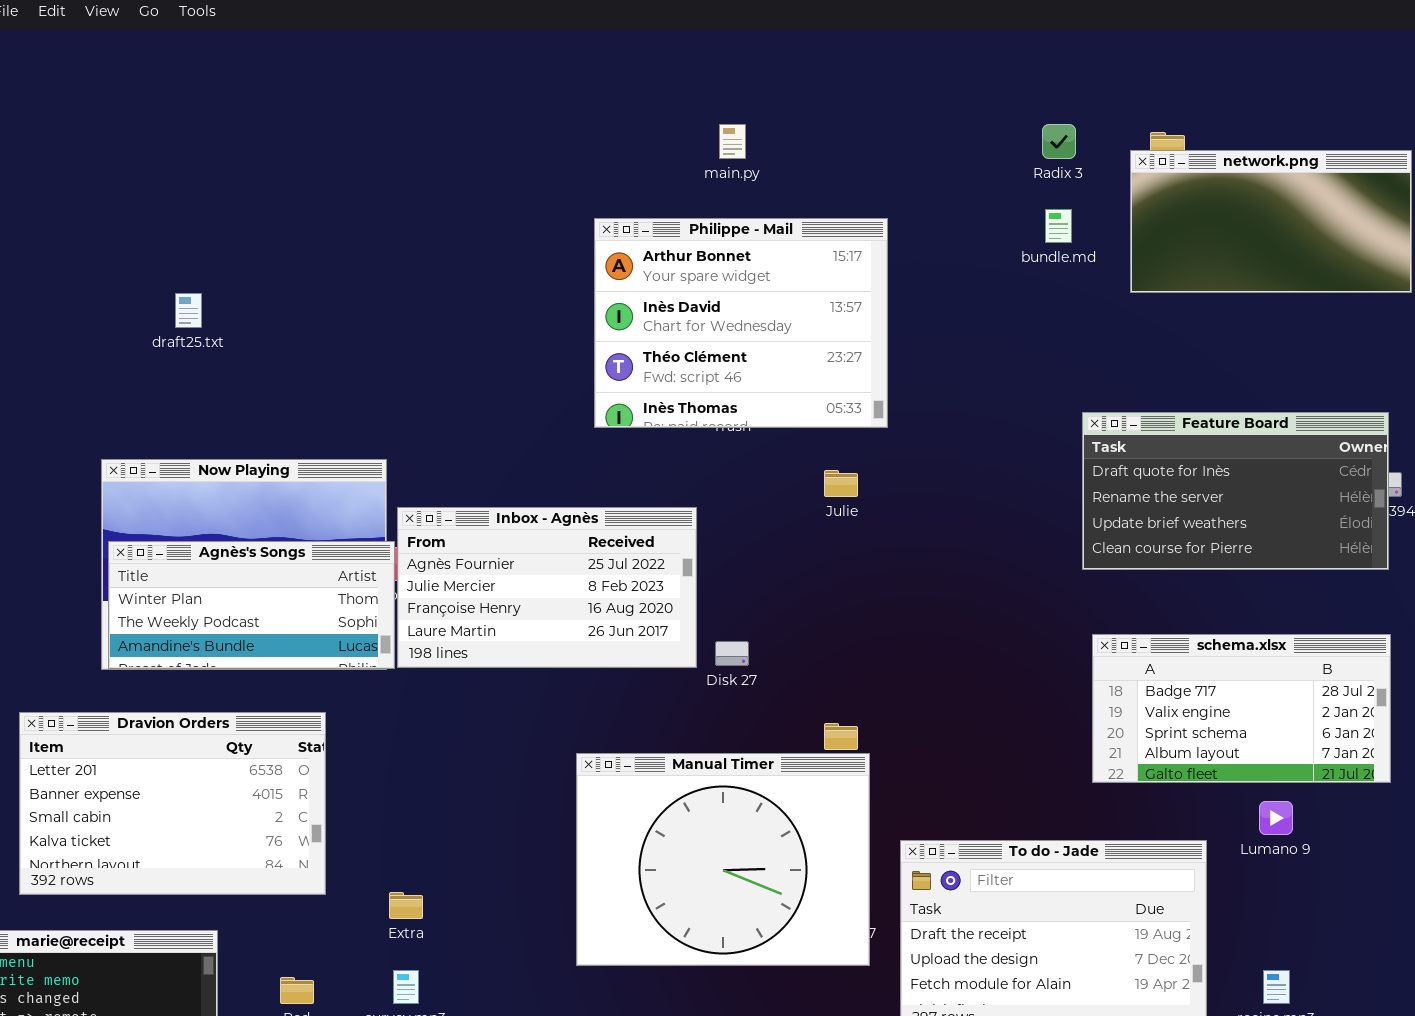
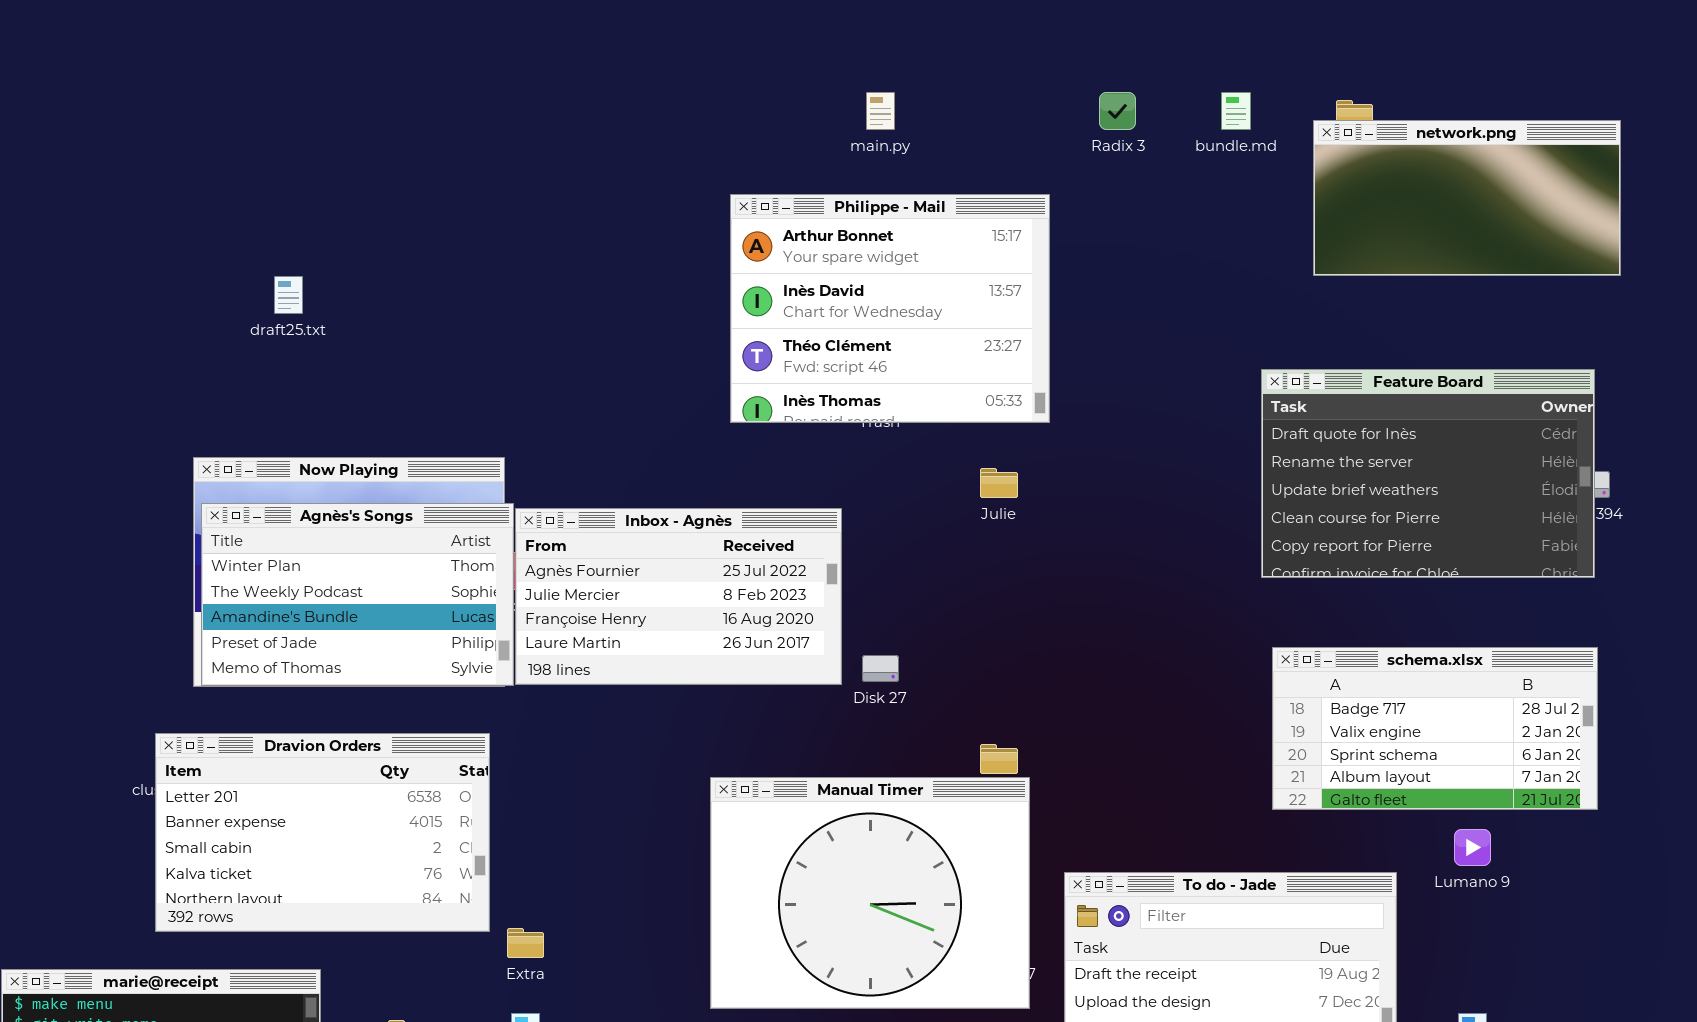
Radix 3: [1042,124,1076,159] -> [1099,92,1136,130], moved
bundle.md: [1045,209,1072,243] -> [1221,92,1251,130], moved
Feature Board: [1082,412,1389,570] -> [1261,369,1595,578], resized
Agnès's Songs: [108,541,395,669] -> [201,503,514,686], resized
Dravion Orders: [19,712,326,895] -> [155,733,490,932], moved

